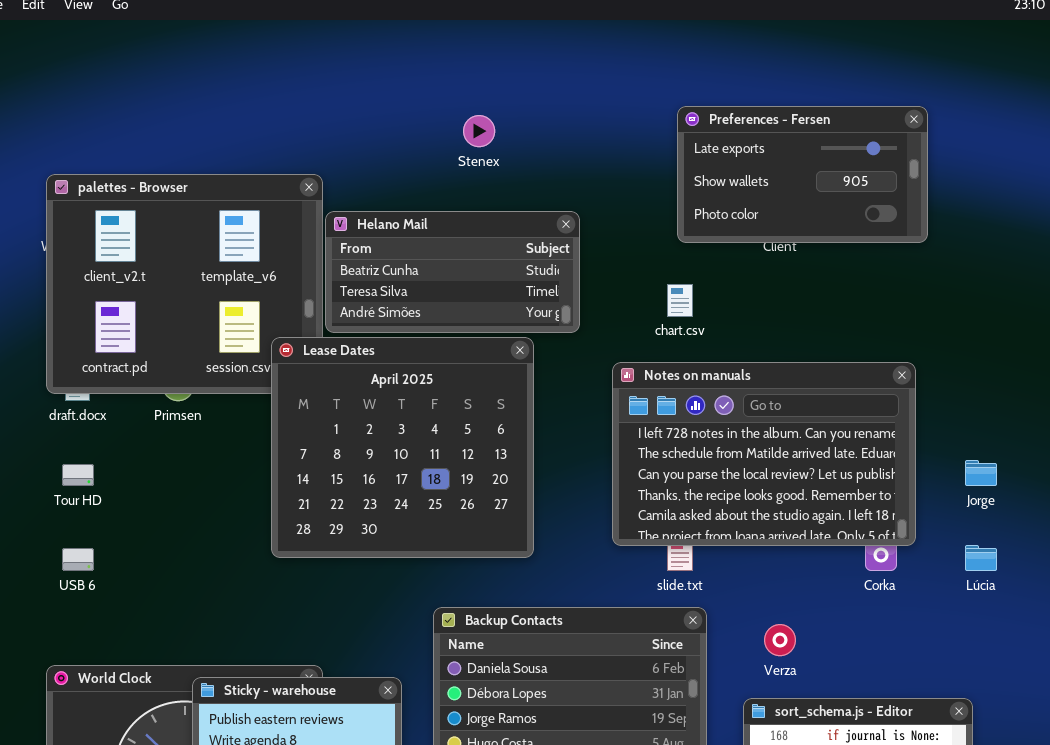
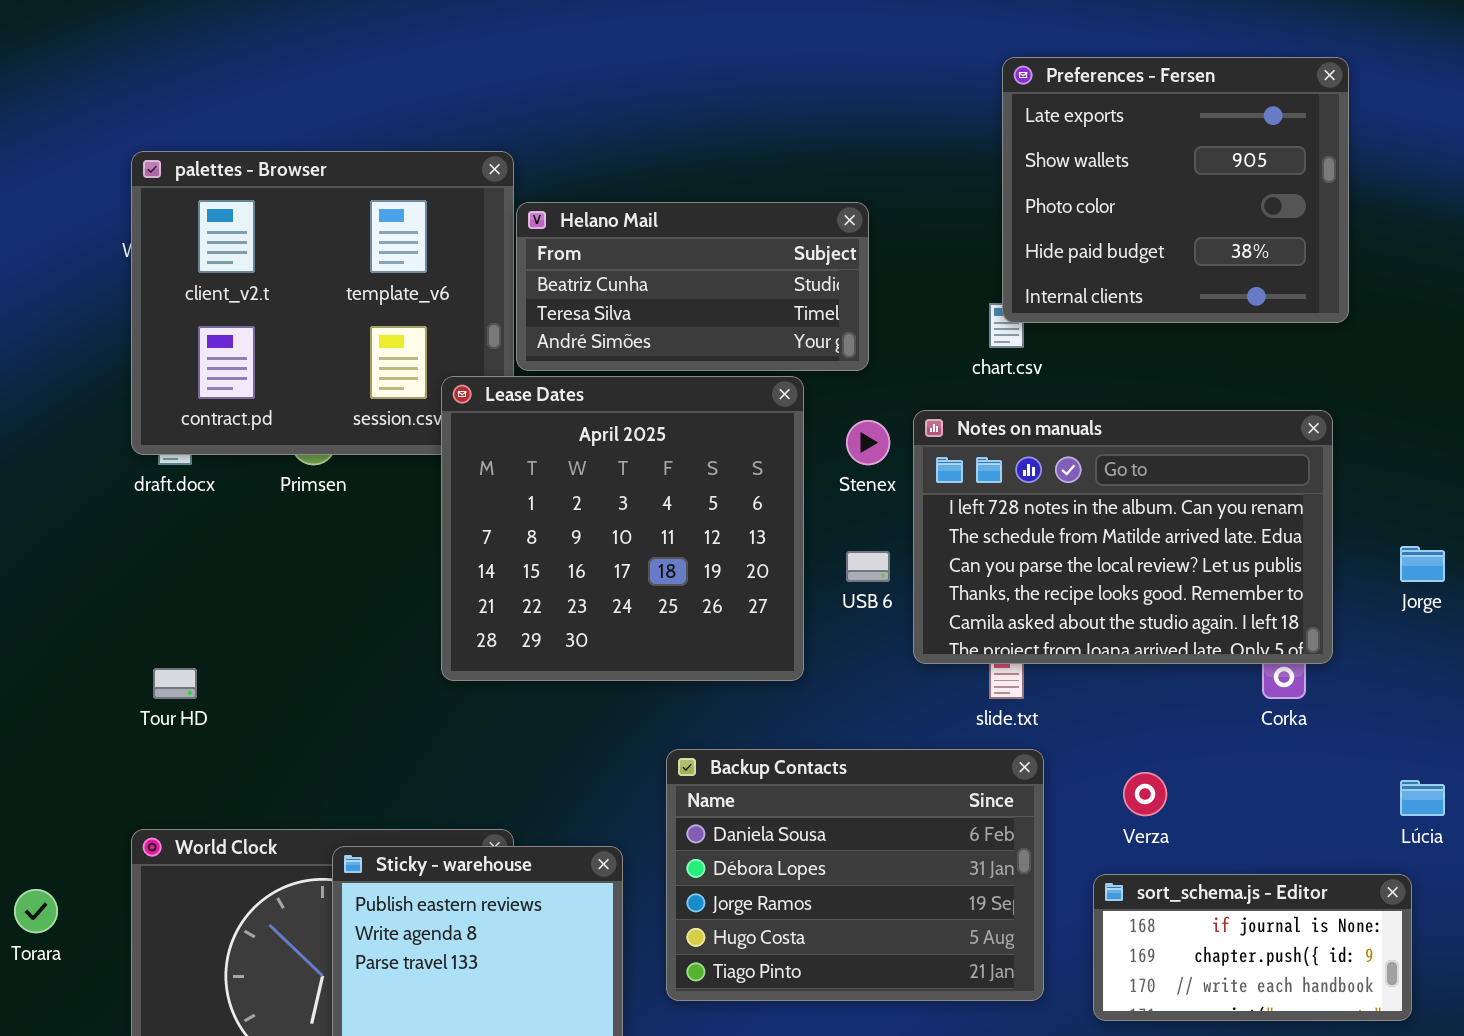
Preferences - Fersen: [677,106,928,243] -> [1002,57,1349,323], resized
Stenex: [463,115,495,147] -> [846,420,890,465], moved
Tour HD: [62,464,94,486] -> [153,668,197,699], moved
Lúcia: [965,545,997,571] -> [1400,780,1445,816], moved
USB 6: [62,548,94,571] -> [846,551,890,582], moved

